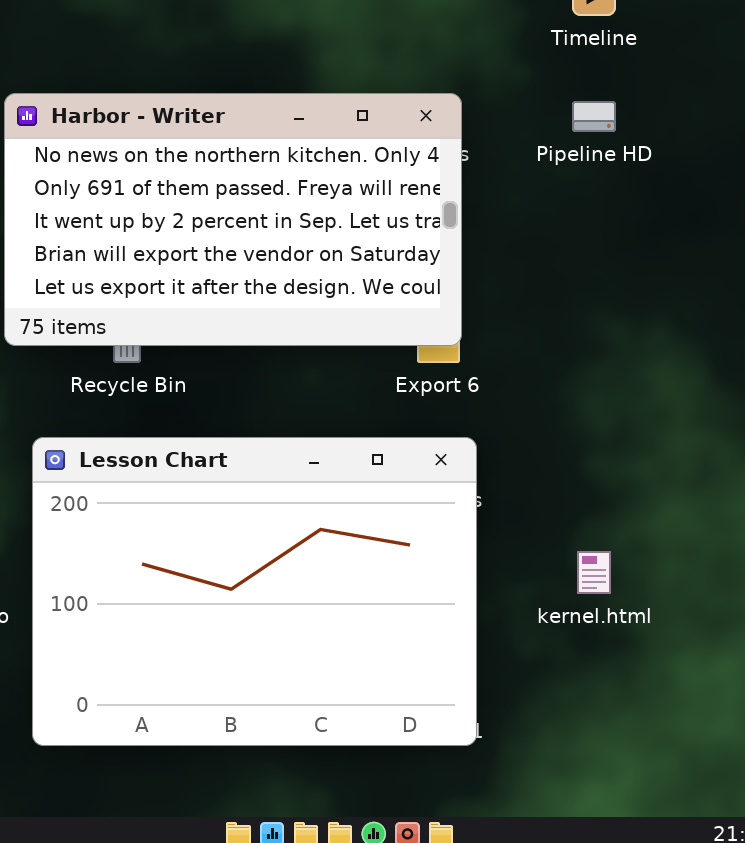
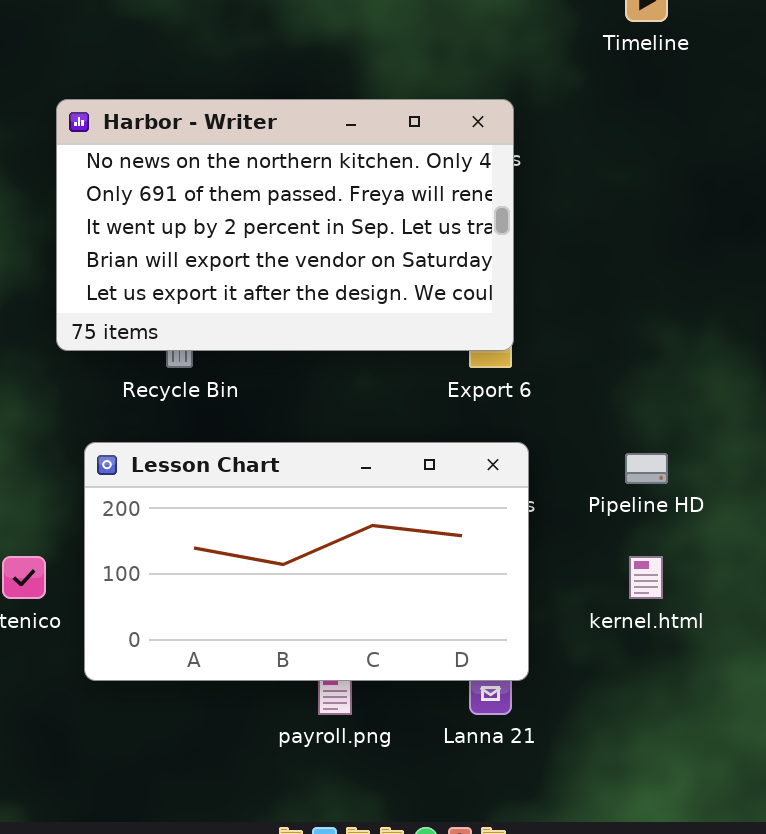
Pipeline HD: [572,101,616,132] -> [625,453,668,484], moved
Lesson Chart: [32,437,477,746] -> [84,442,529,681], resized

